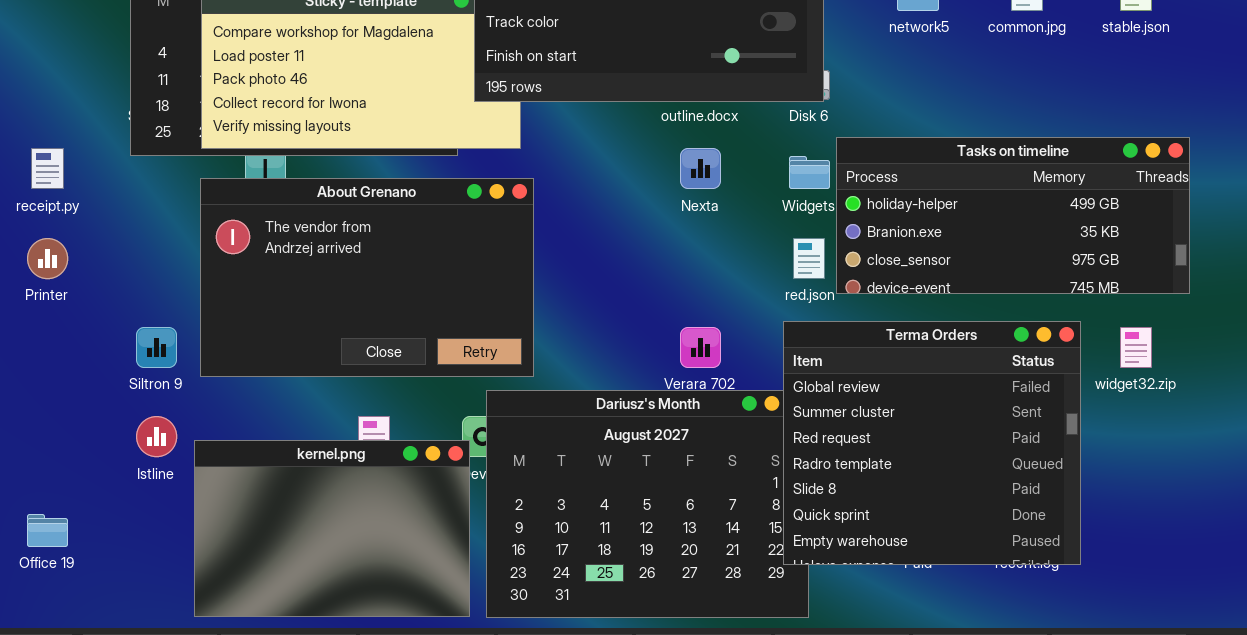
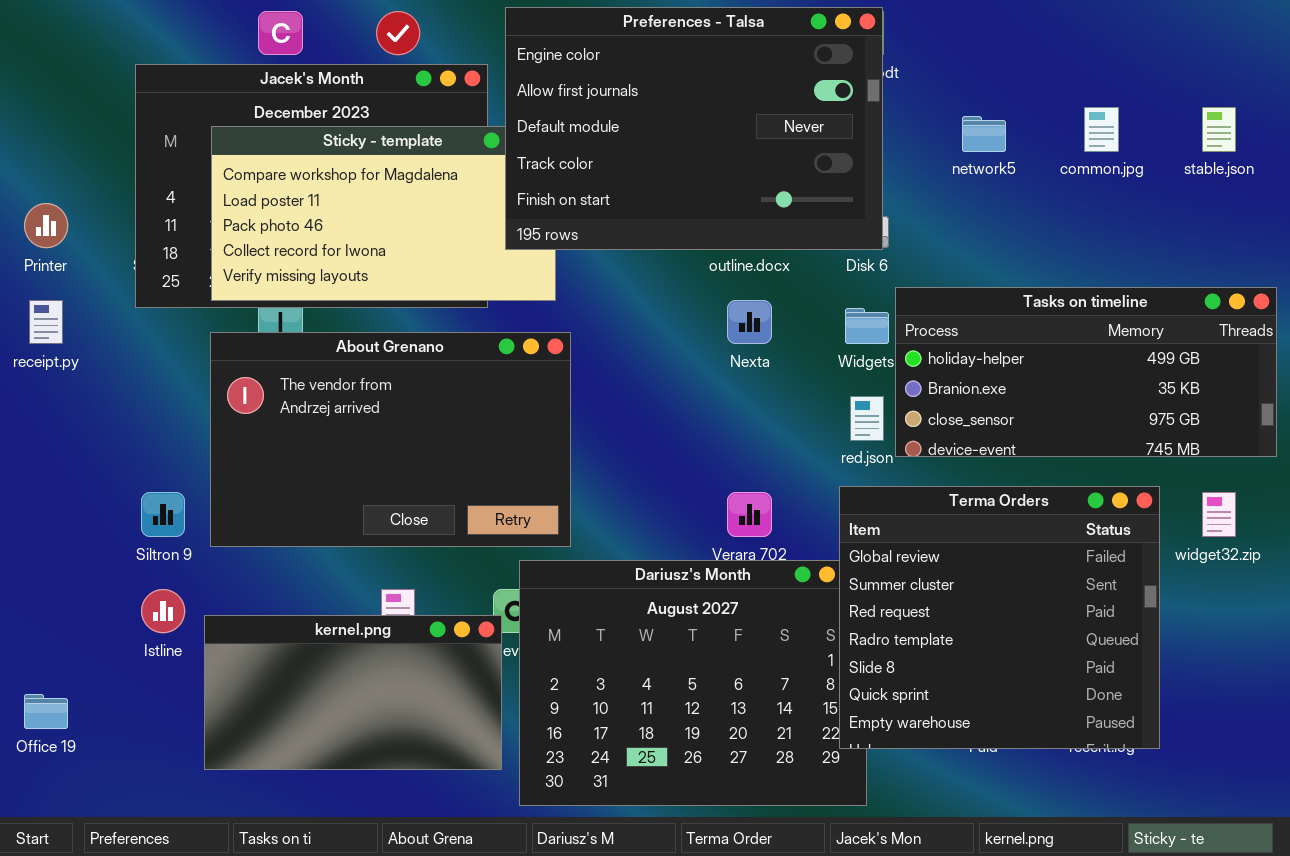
Printer: [27,238,68,279] -> [24,203,68,248], moved
kernel.png: [194,440,470,617] -> [204,615,502,770], resized

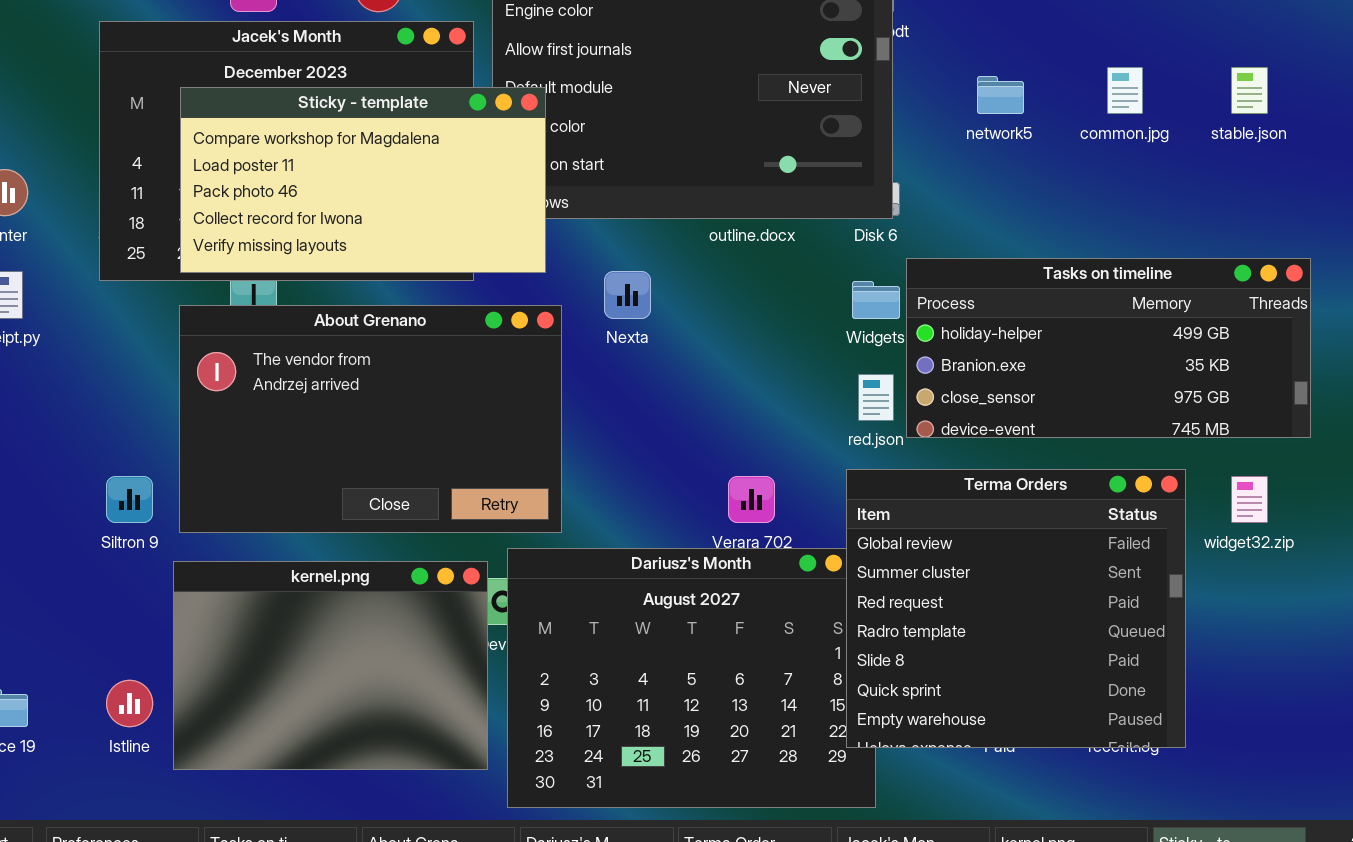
Sticky - template: [211,126,556,301] -> [180,87,546,273], raised
Nexta: [727,300,772,344] -> [604,271,651,319], moved
Istline: [141,589,185,633] -> [106,680,153,727], moved
kernel.png: [204,615,502,770] -> [173,561,488,770], resized

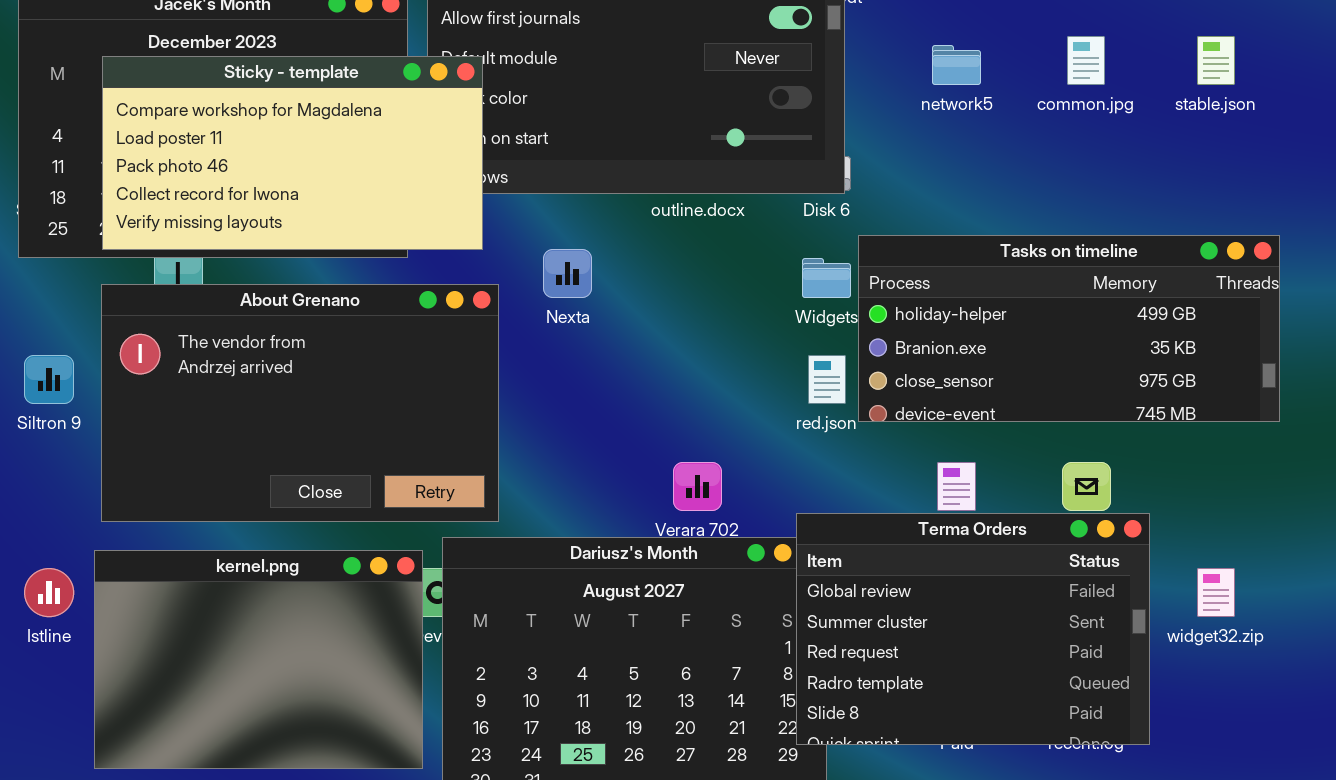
Terma Orders: [846,469,1186,748] -> [796,513,1150,745], resized
Siltron 9: [106,476,153,523] -> [24,355,74,404], moved
widget32.zip: [1231,476,1268,523] -> [1197,568,1235,617], moved
Istline: [106,680,153,727] -> [24,568,74,617], moved

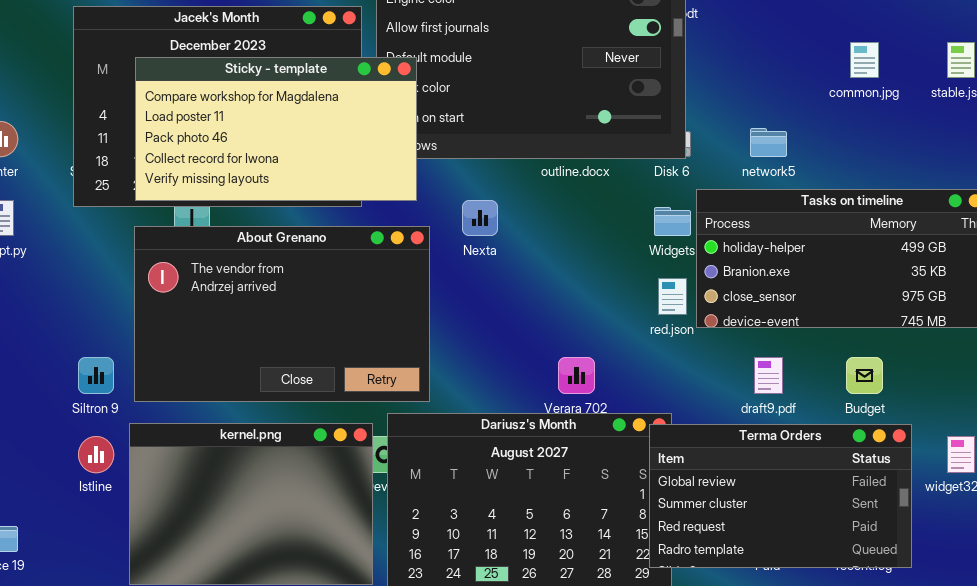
network5: [932,45,981,85] -> [750,128,787,157], moved
Siltron 9: [24,355,74,404] -> [78,357,114,394], moved
Terma Orders: [796,513,1150,745] -> [649,424,912,568], resized

